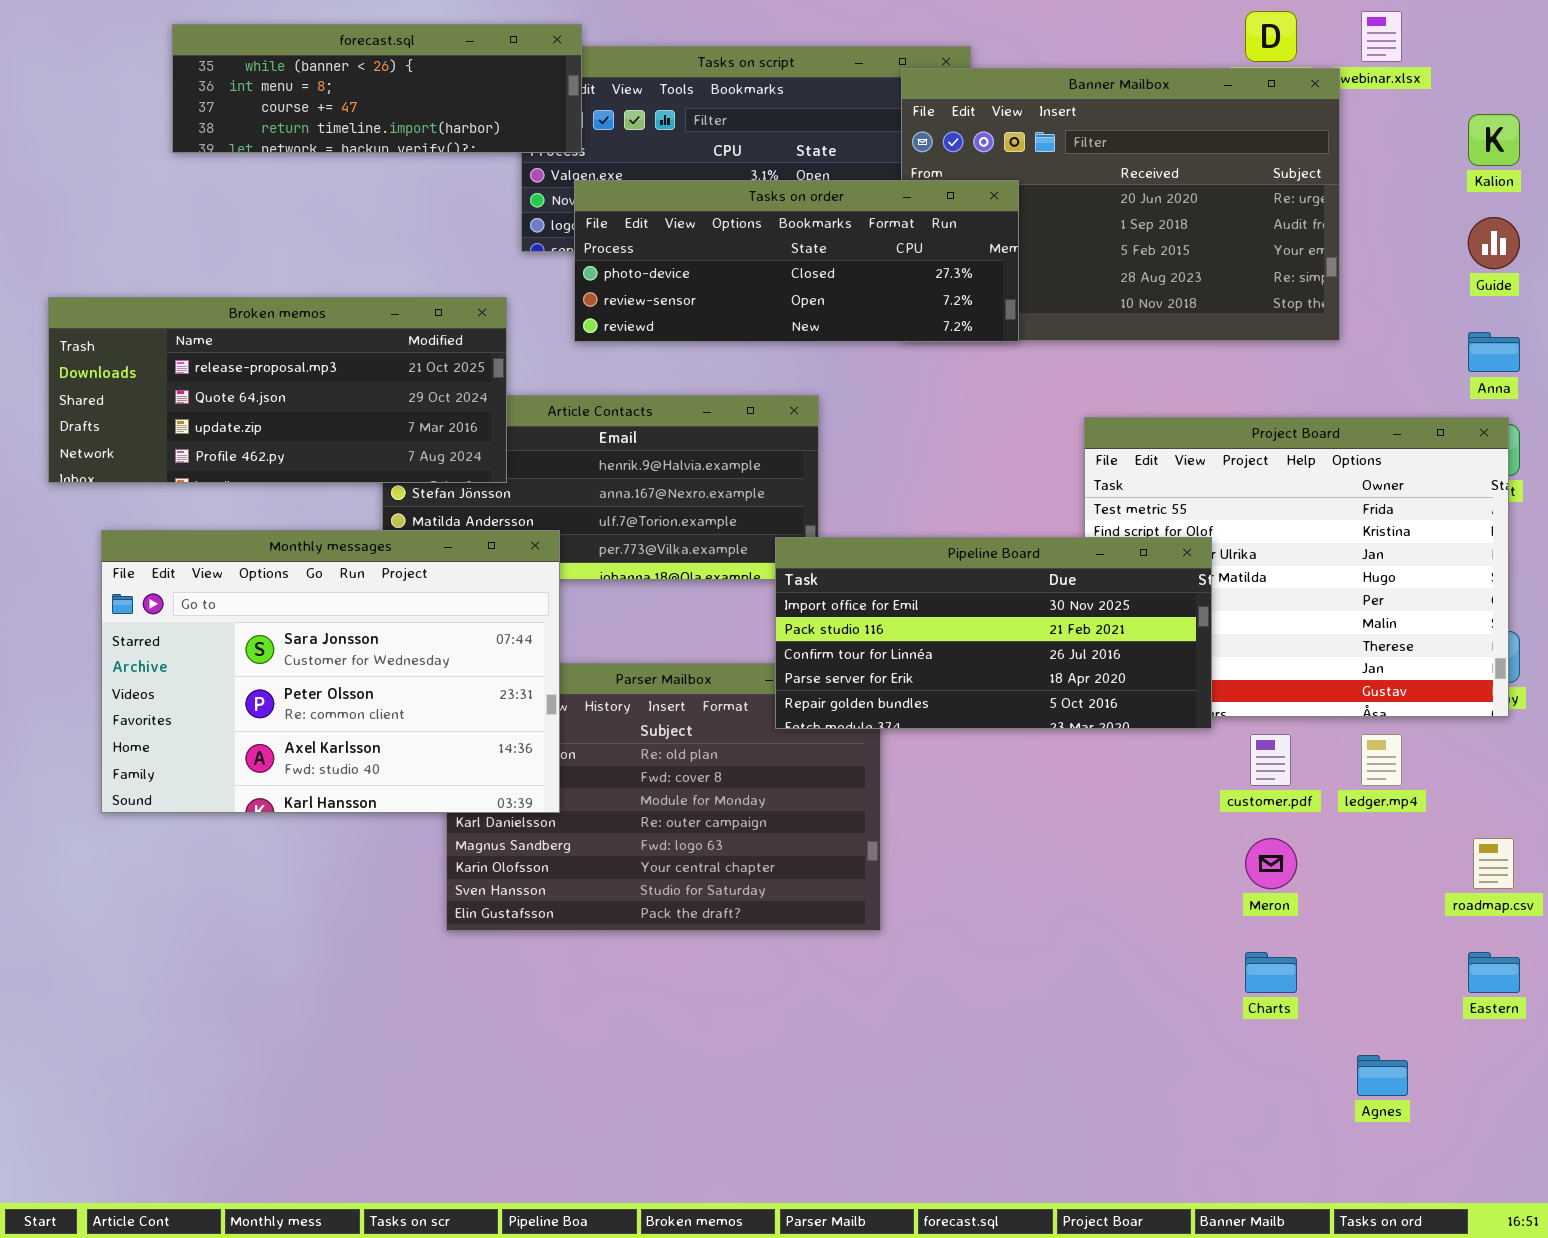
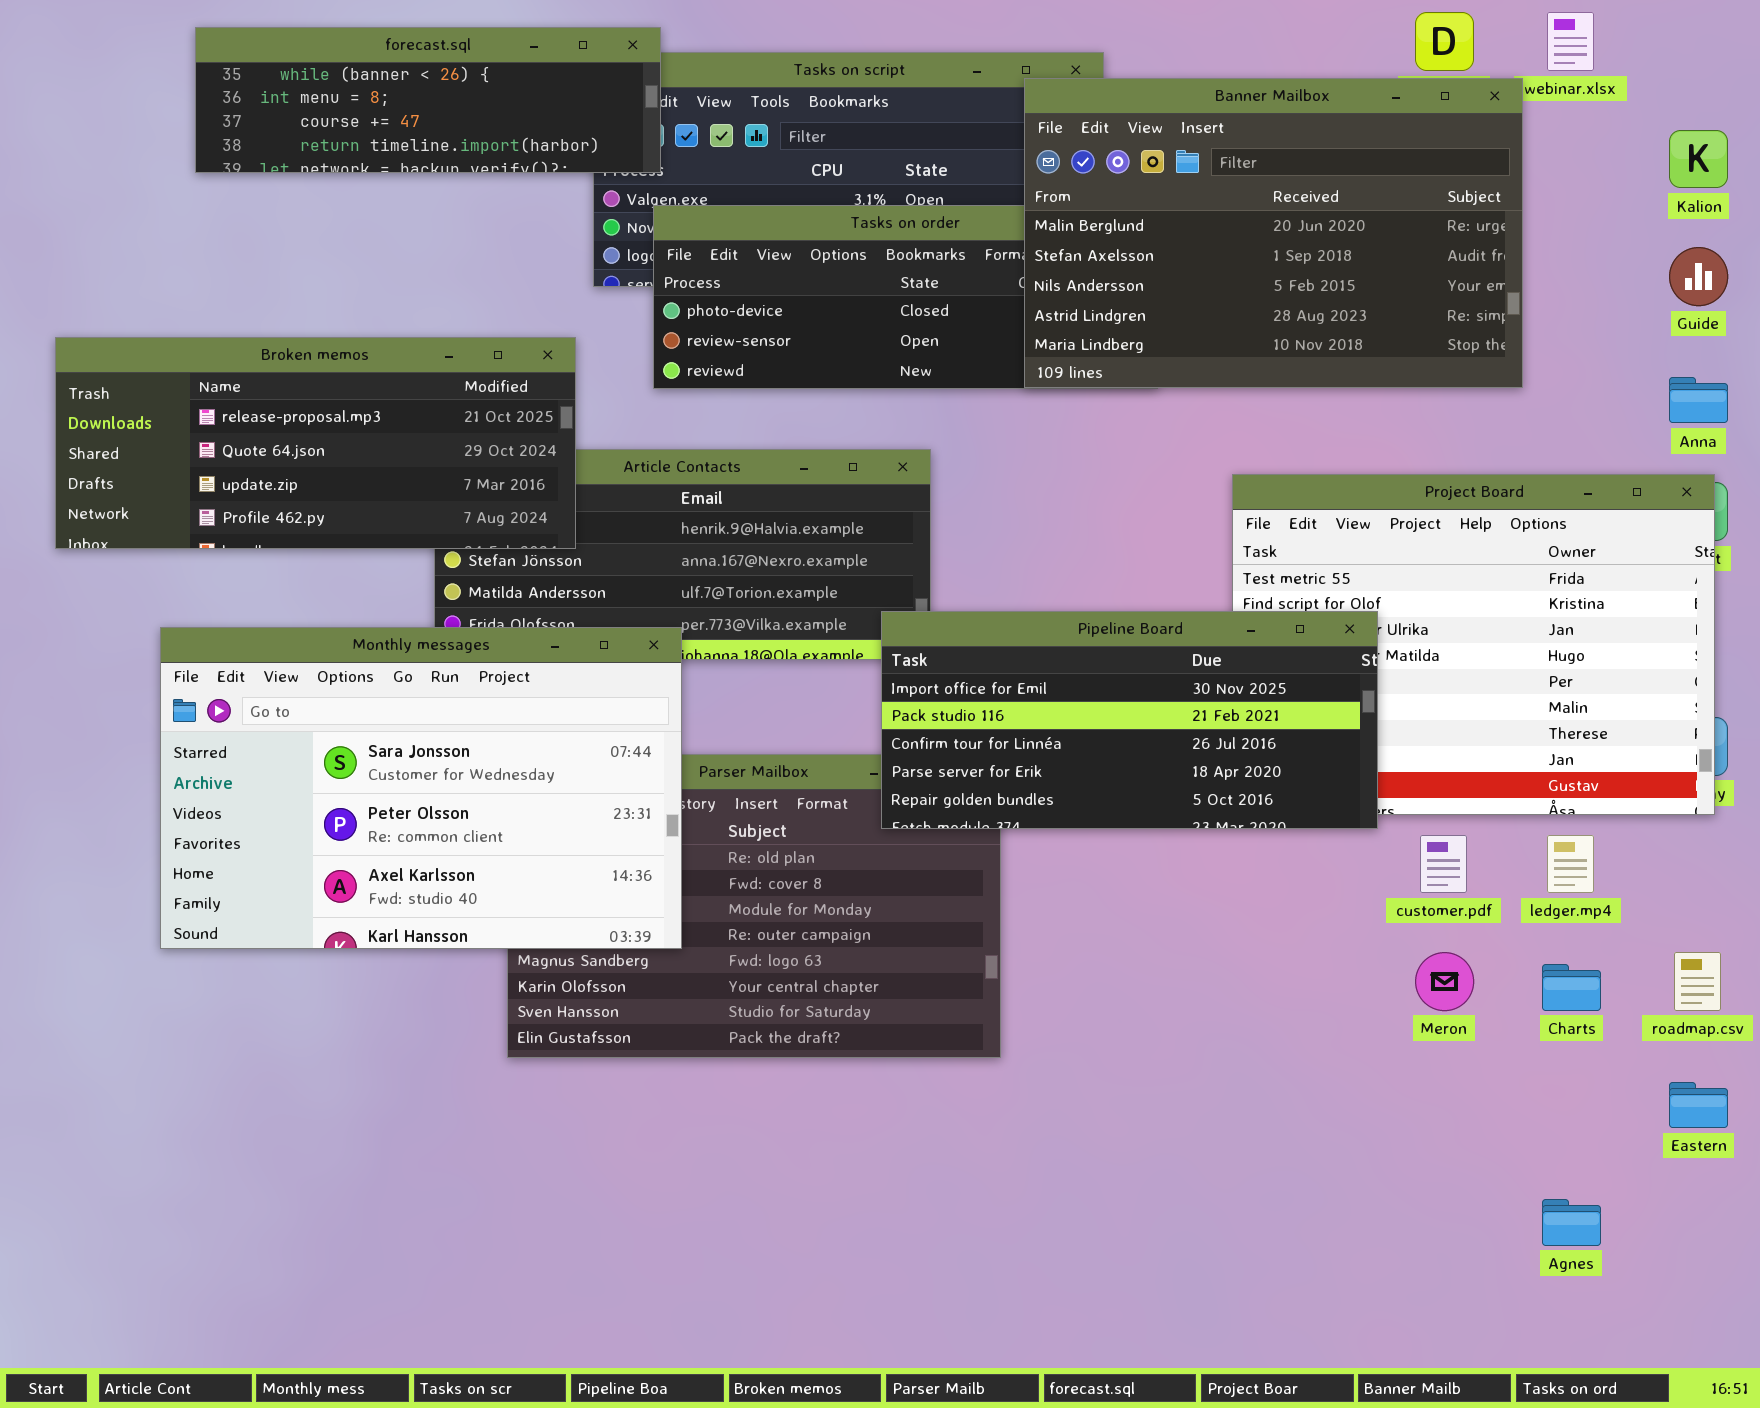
Banner Mailbox: [901,68,1340,341] -> [1024,78,1523,388], raised
Monthly messages: [101,530,560,813] -> [160,627,682,949], moved
Charts: [1245,952,1297,993] -> [1542,964,1601,1011], moved

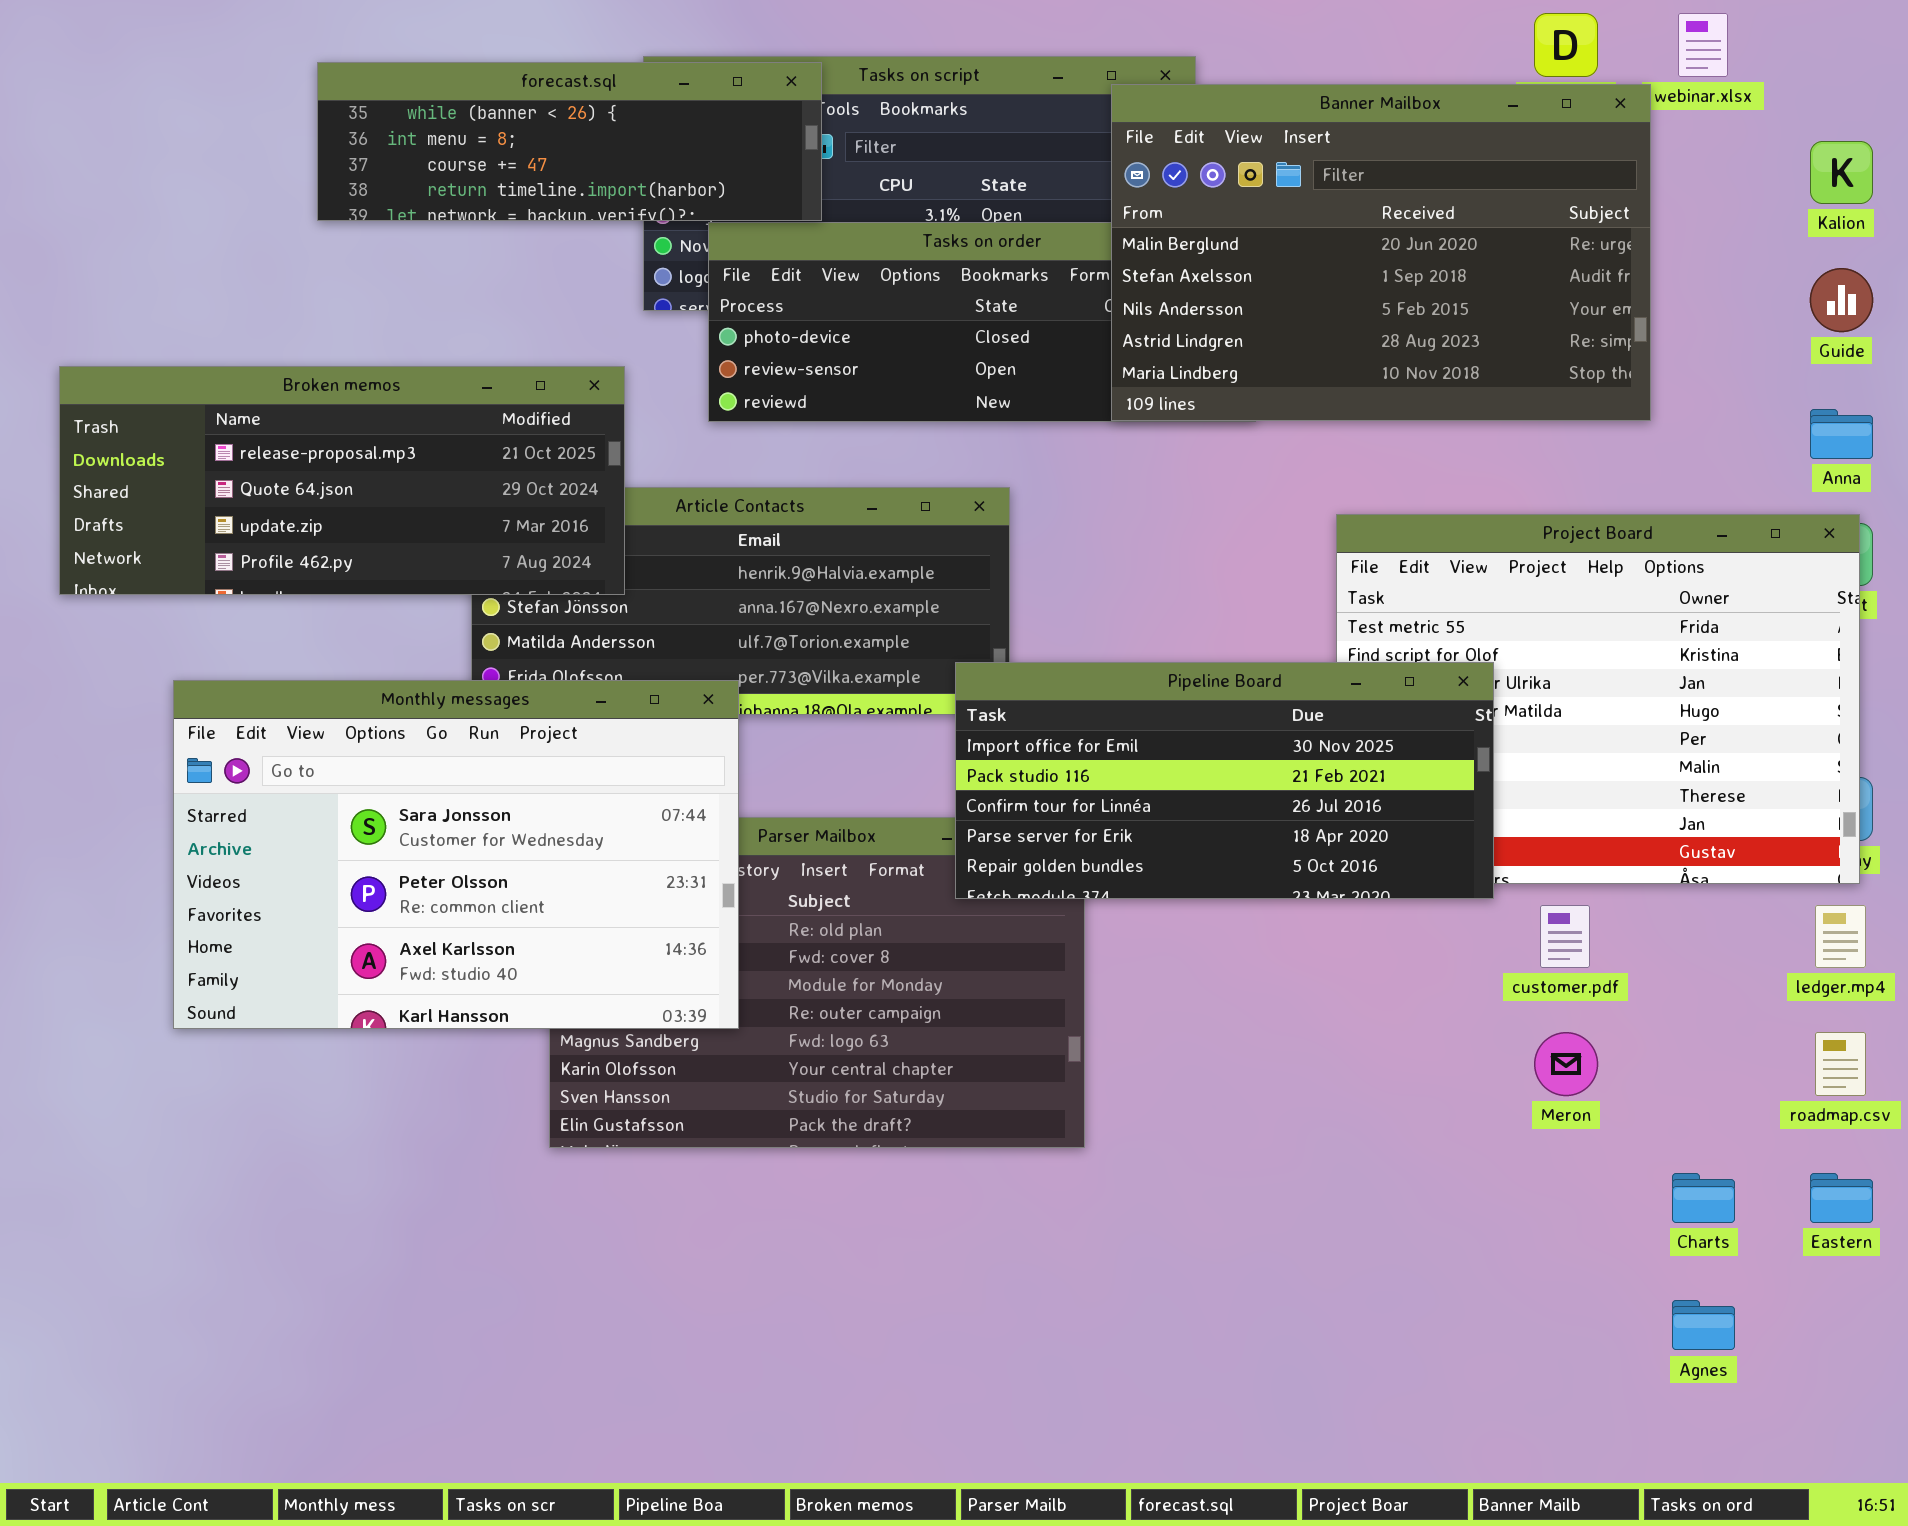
forecast.sql: [195,27,661,173] -> [317,62,822,221], moved
ledger.mp4: [1547,835,1594,893] -> [1815,905,1866,968], moved
Charts: [1542,964,1601,1011] -> [1672,1173,1735,1223], moved

